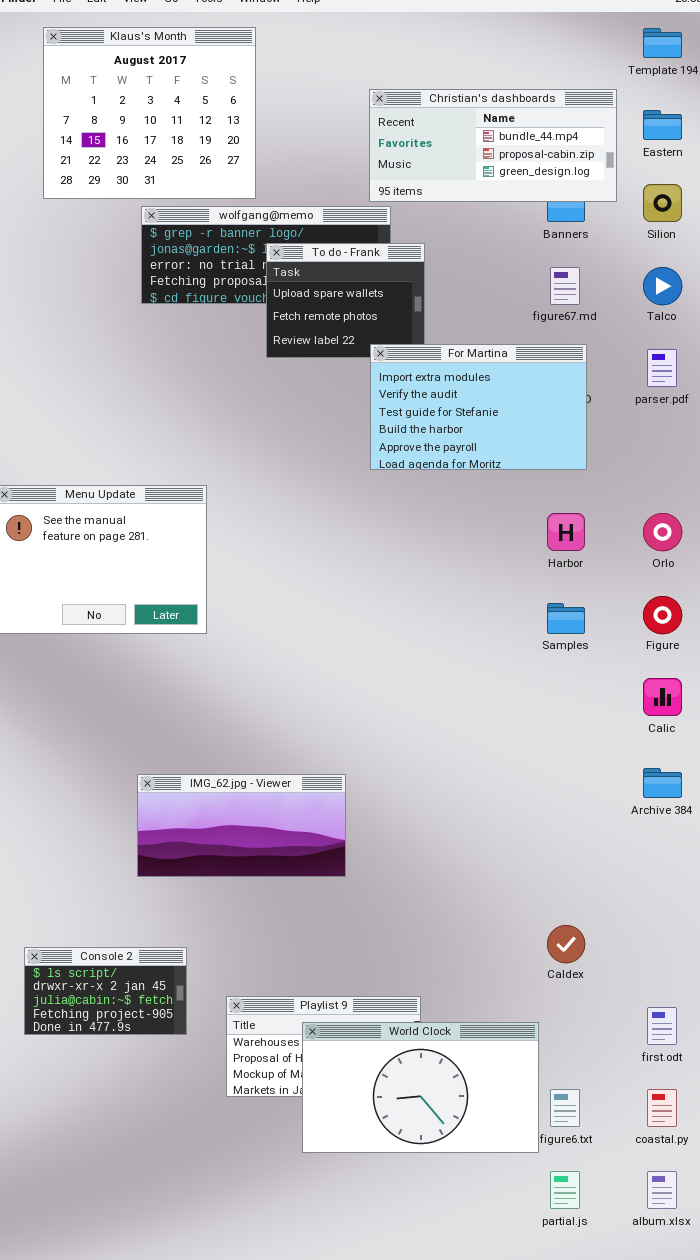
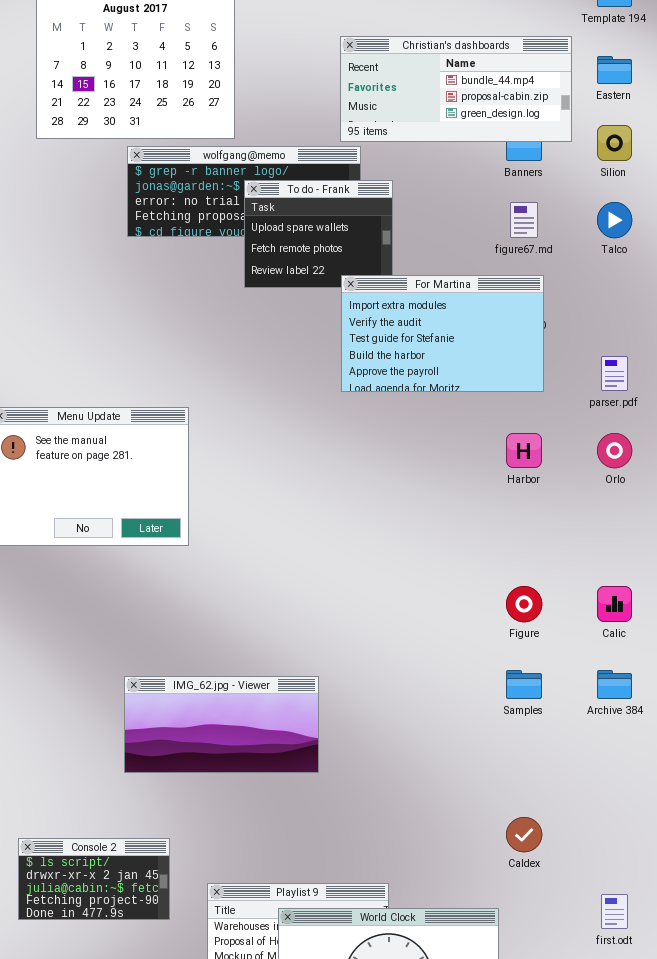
parser.pdf: [647,349,677,387] -> [601,356,628,391], moved
Figure: [643,596,682,634] -> [506,586,542,622], moved
Samples: [547,603,585,634] -> [506,670,542,699], moved

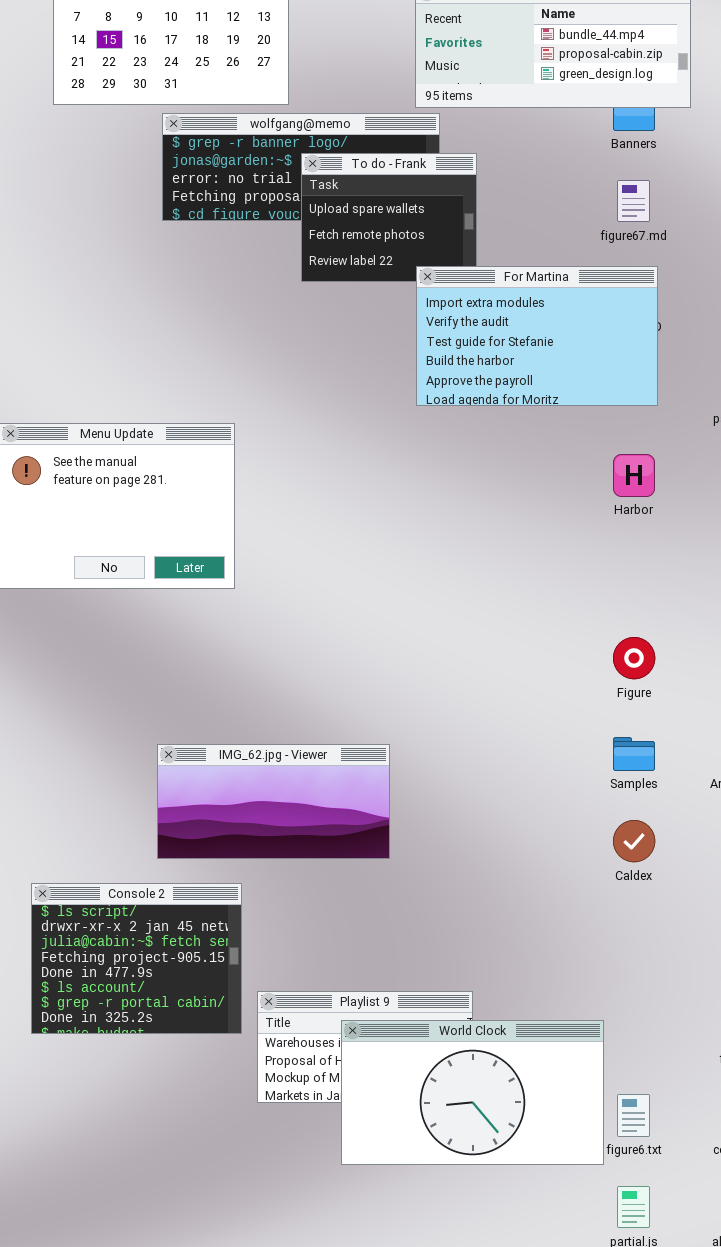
Caldex: [506,817,542,852] -> [613,820,655,862], moved
Console 2: [18,838,170,920] -> [31,883,242,1034], resized

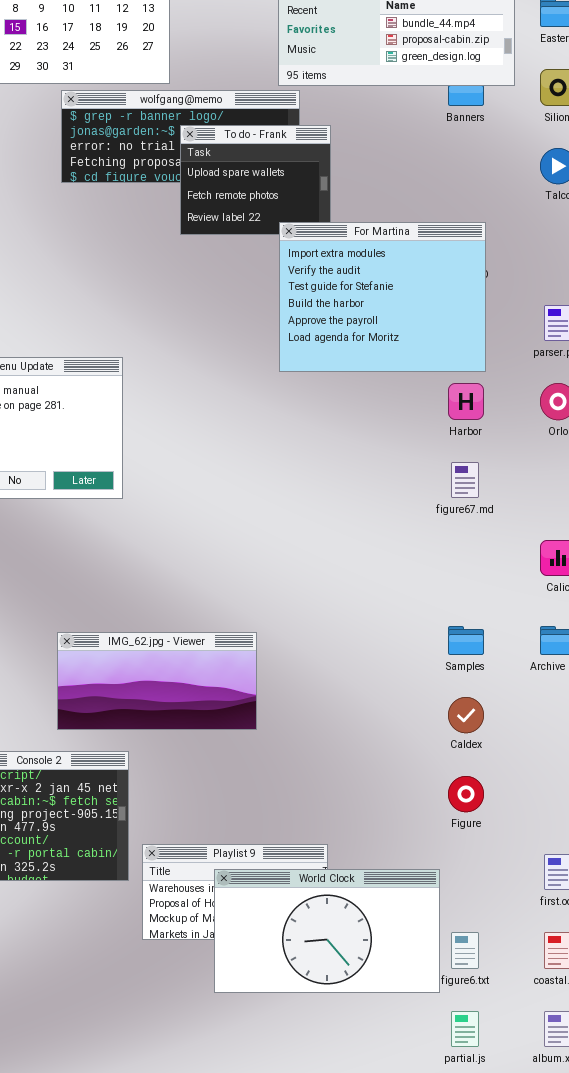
figure67.md: [617,180,650,222] -> [451,462,479,498], moved
For Martina: [416,266,658,406] -> [279,222,486,372], resized
Figure: [613,637,655,679] -> [448,776,484,812], moved

